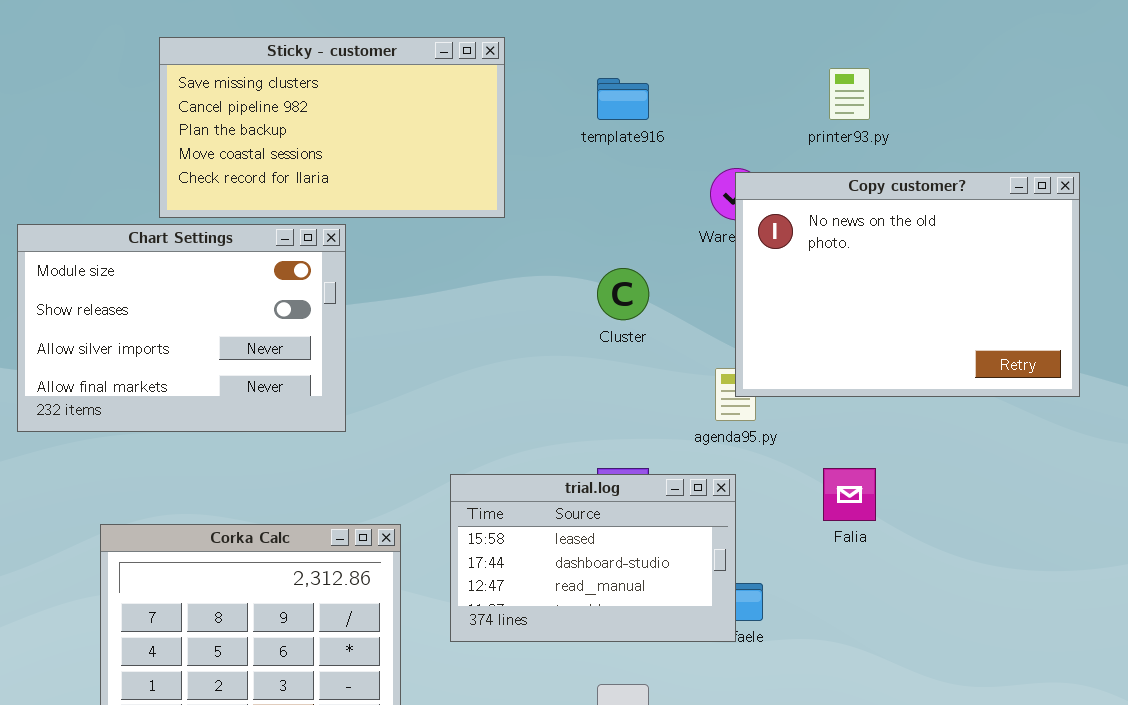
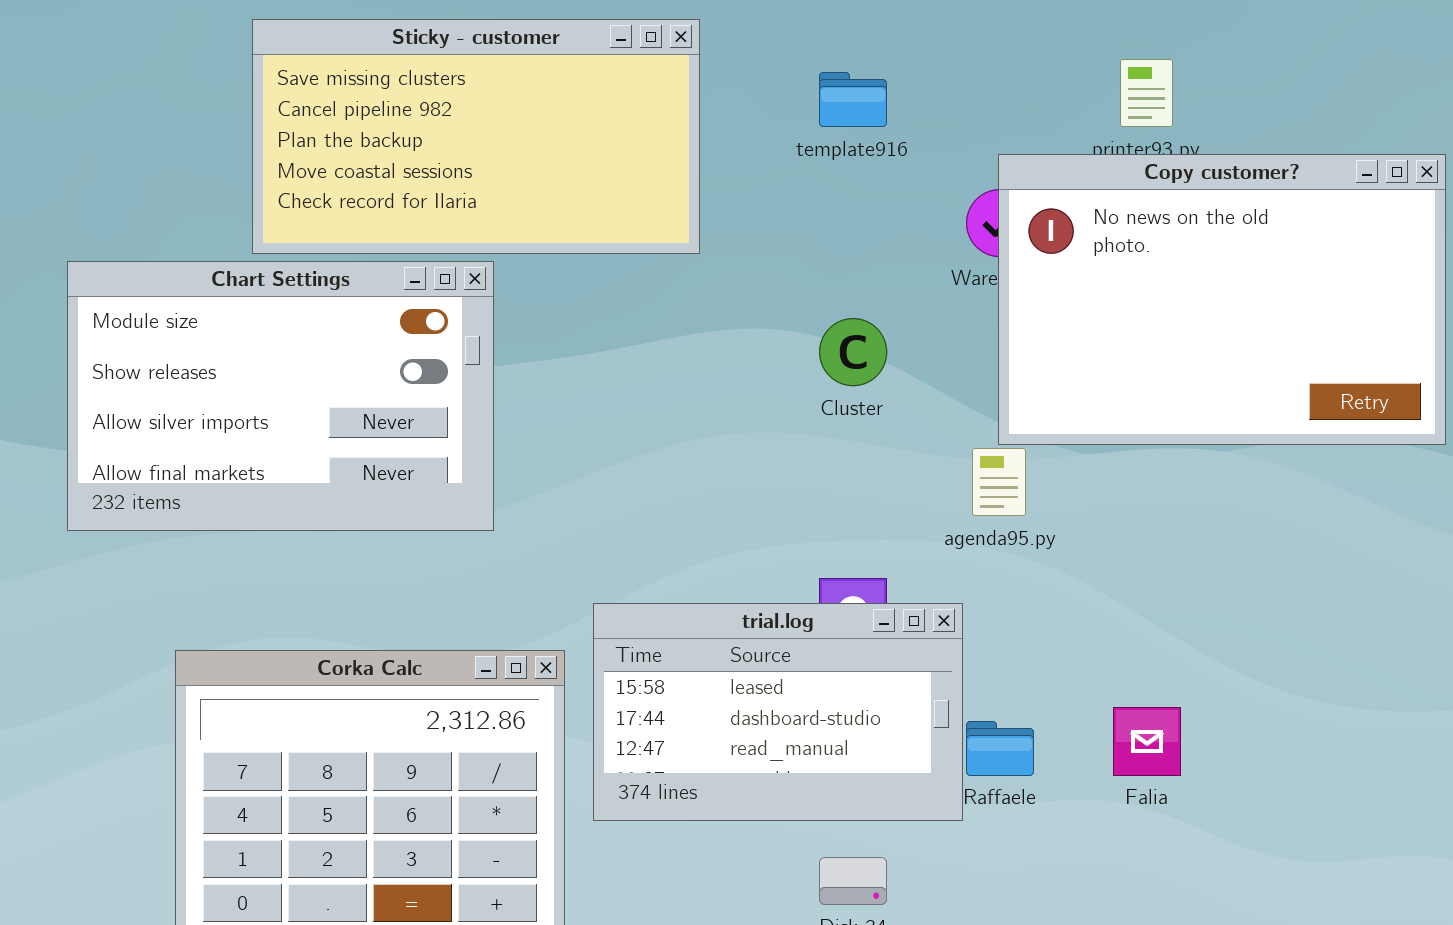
Copy customer?: [735,172,1080,397] -> [998,154,1446,445], moved
Falia: [823,468,876,521] -> [1113,707,1181,776], moved
trial.log: [450,474,736,642] -> [593,603,963,821], moved

